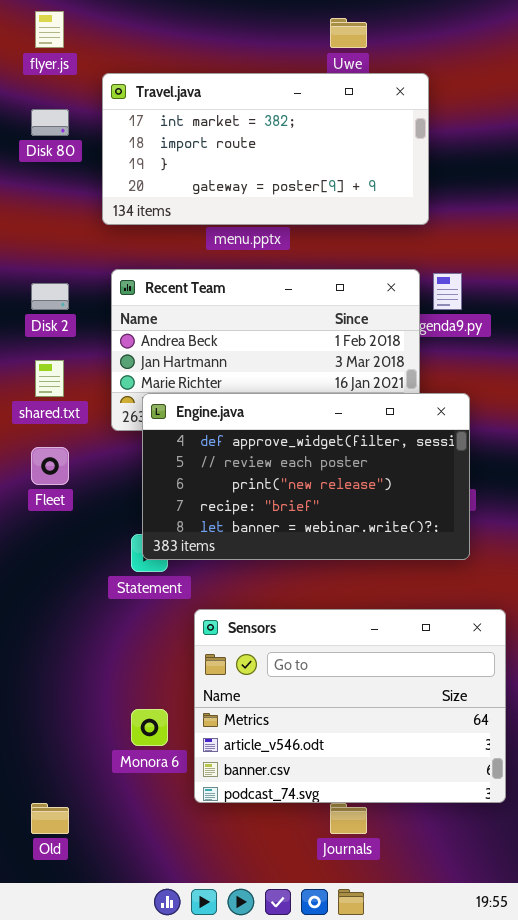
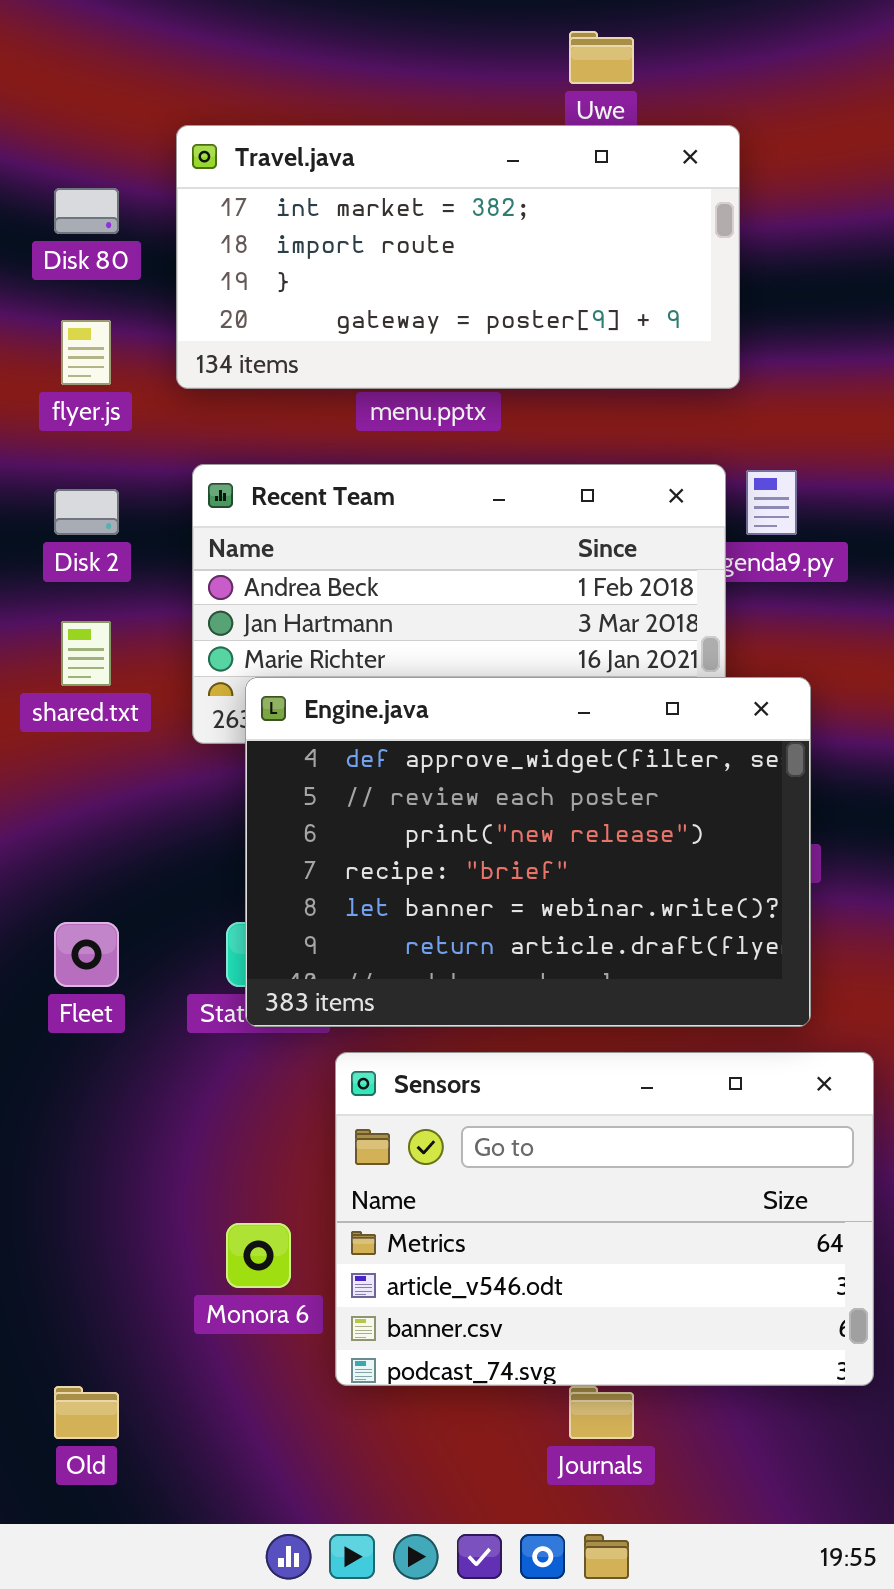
flyer.js: [35,11,64,48] -> [61,320,111,385], moved
Engine.java: [142,393,470,560] -> [245,677,811,1027], resized
Fleet: [31,447,69,485] -> [54,922,119,987], moved

